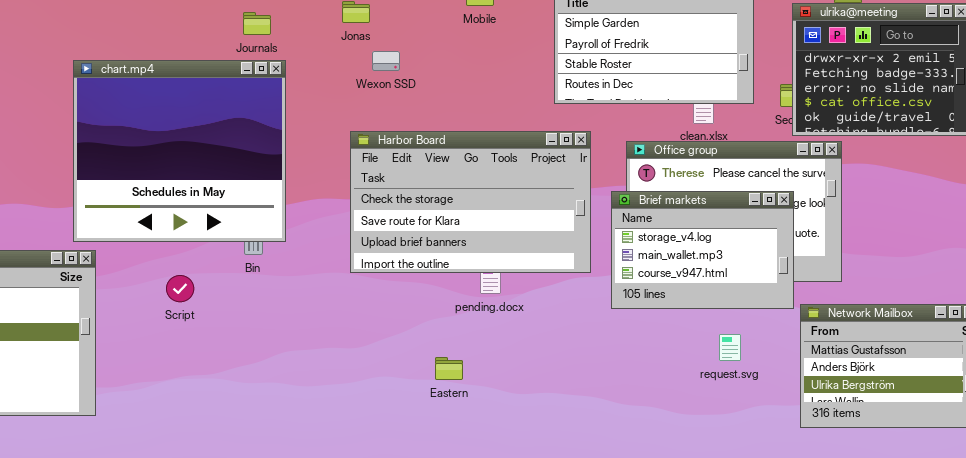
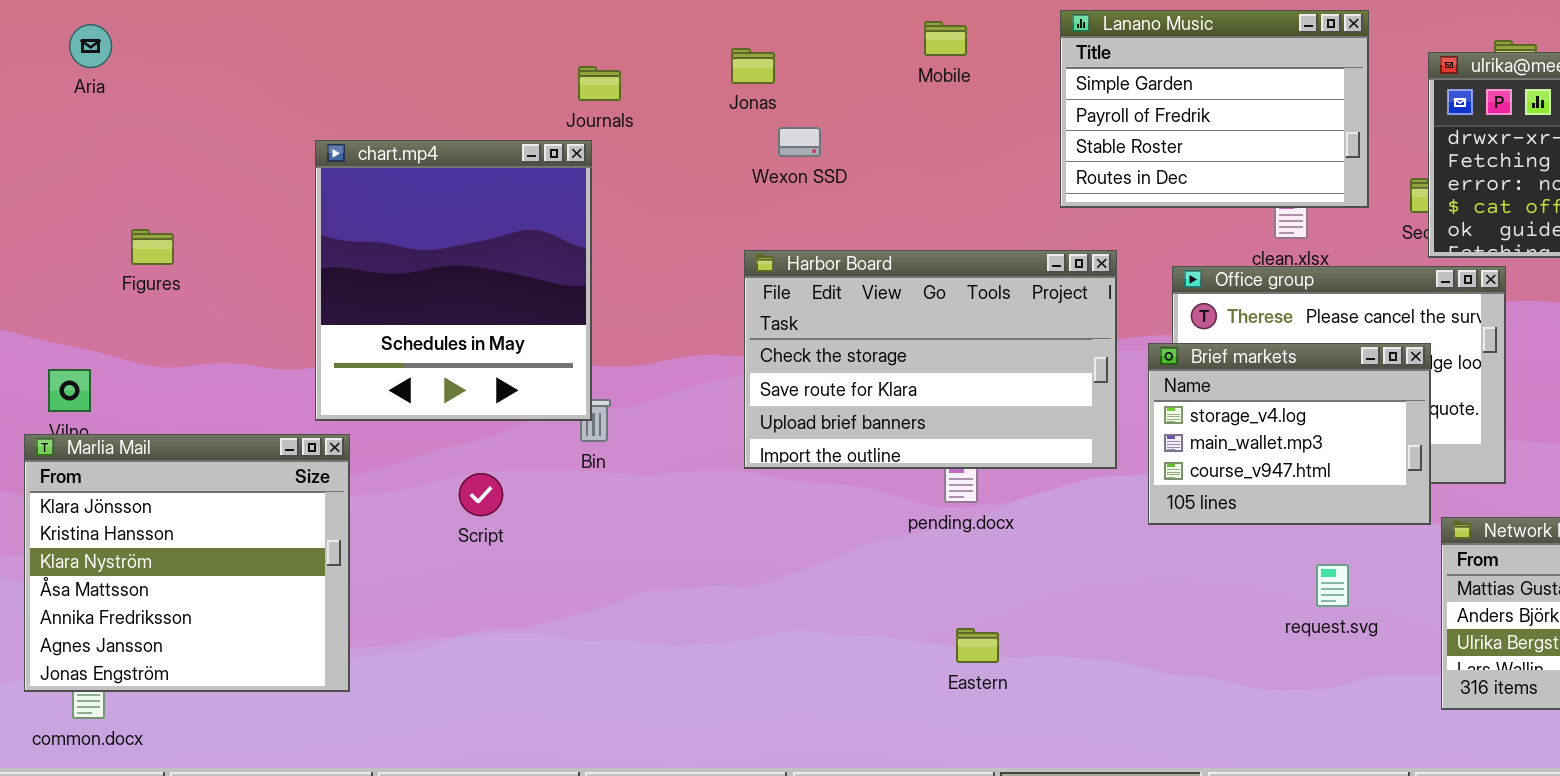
chart.mp4: [73,60,286,242] -> [315,140,592,421], resized
Eastern: [435,357,463,380] -> [956,628,999,663], moved

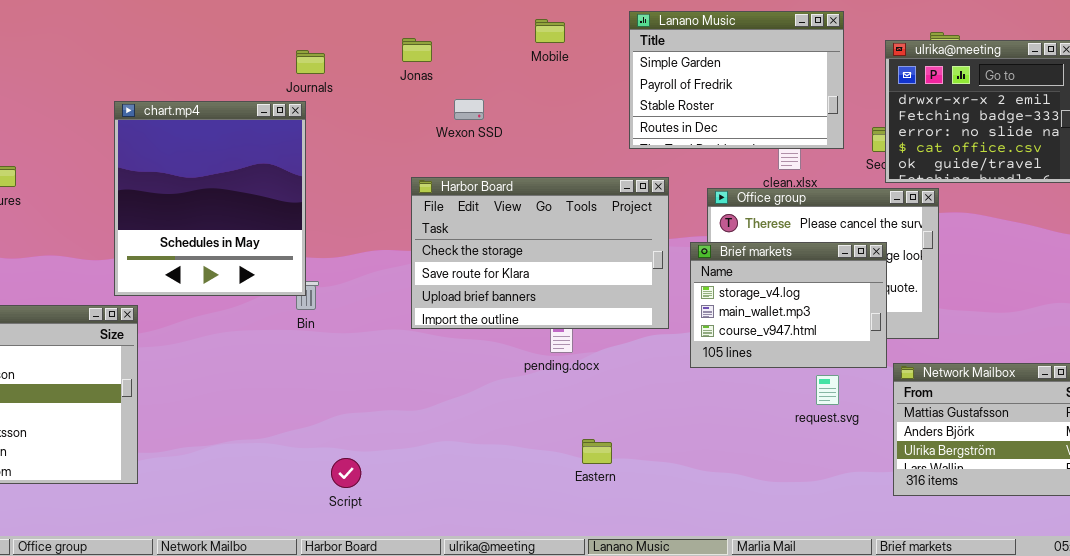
Wexon SSD: [778,127,821,157] -> [454,99,484,120], moved
Script: [459,473,503,516] -> [331,458,361,488], moved
request.svg: [1316,564,1349,607] -> [816,375,839,405], moved
Eastern: [956,628,999,663] -> [582,439,612,464], moved

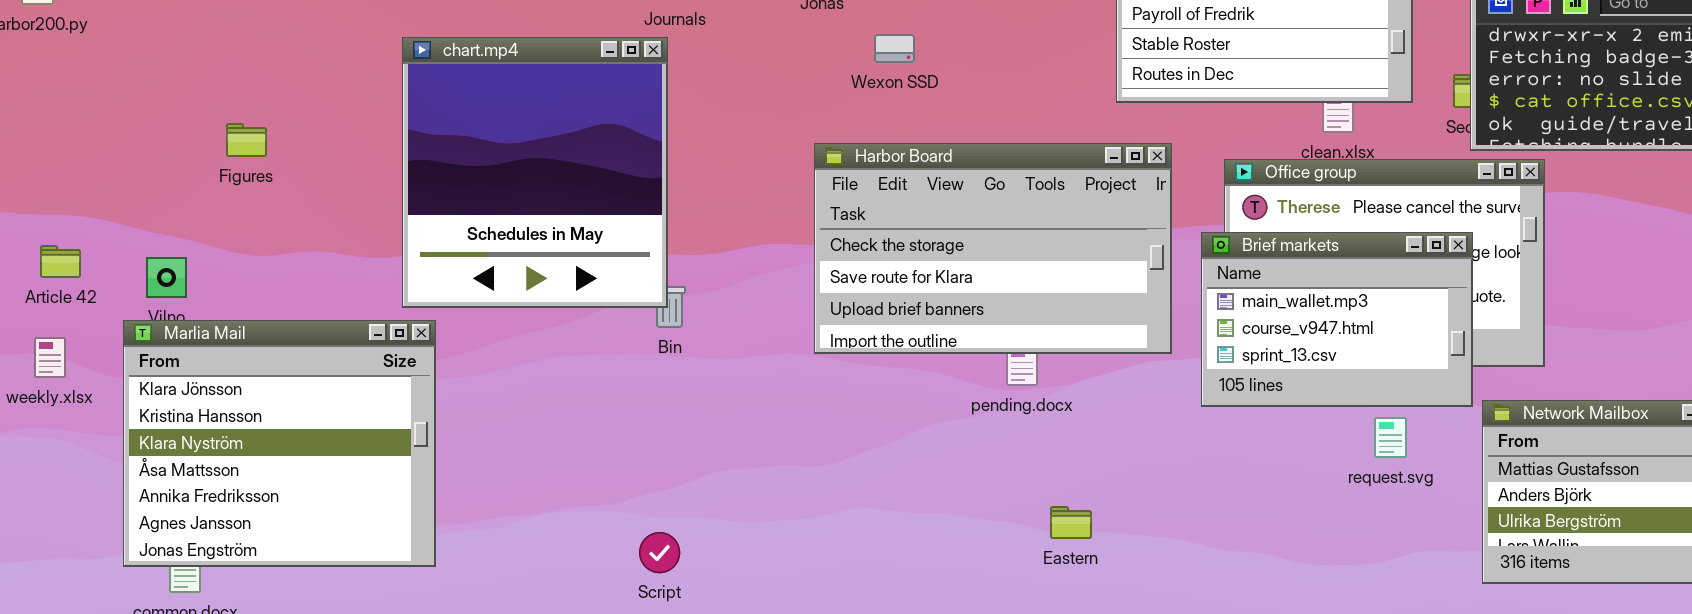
Brief markets: [690,242,887,368] -> [1201,232,1473,407], scrolled down 1 row
Script: [331,458,361,488] -> [639,532,680,573], moved

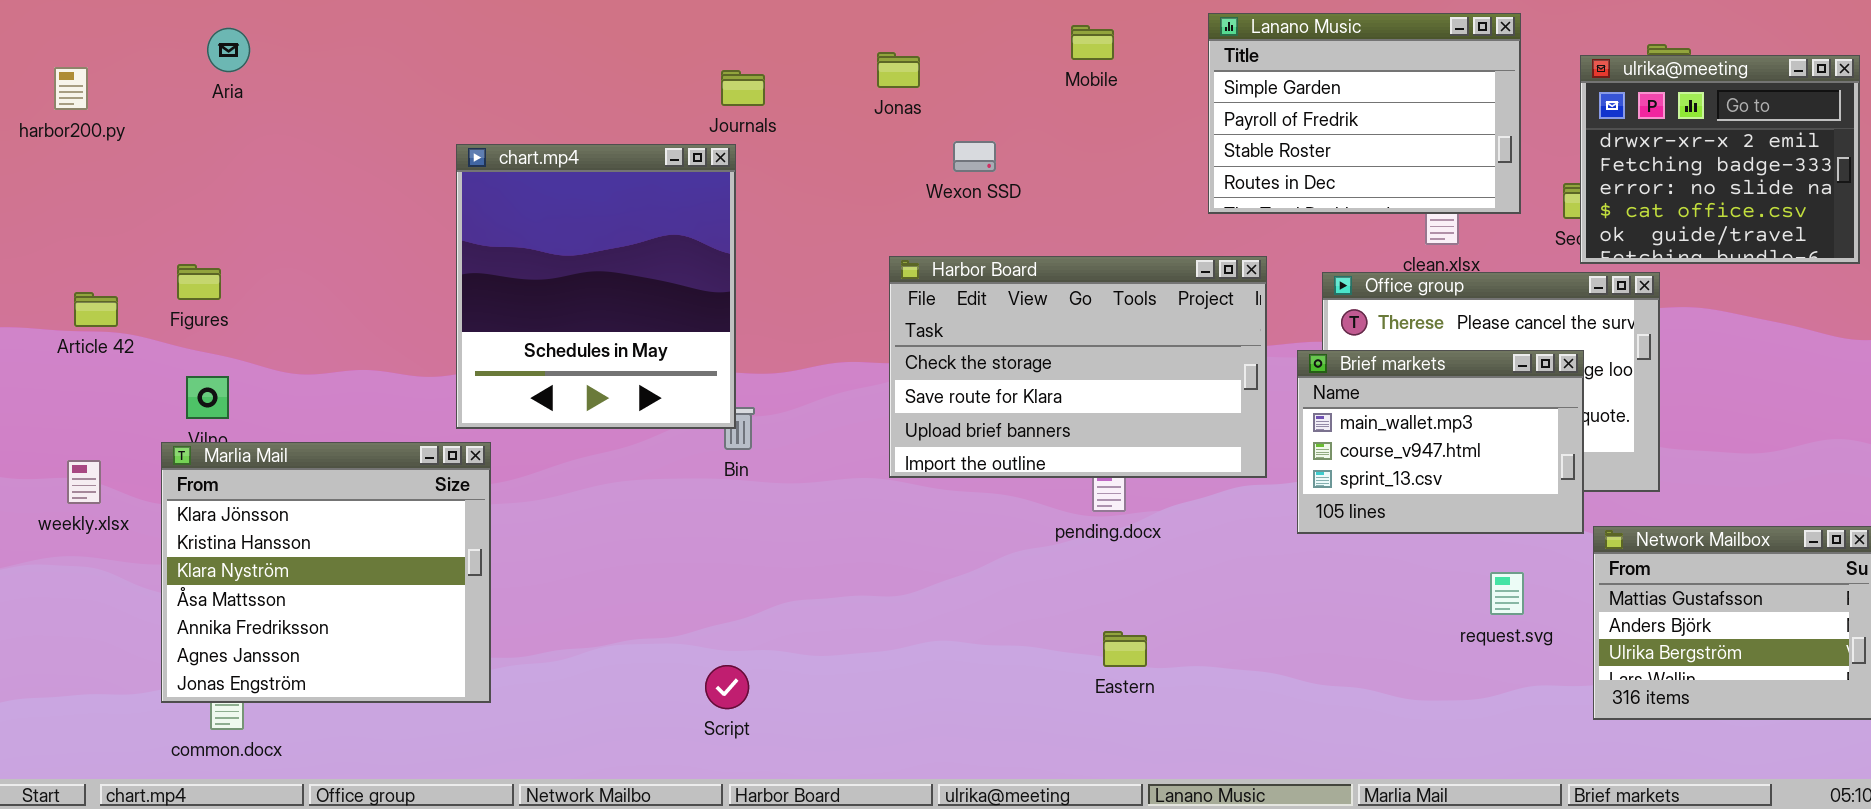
Figures: [226,123,267,157] -> [177,264,221,300], moved
Article 42: [40,245,81,278] -> [74,292,118,327], moved
request.svg: [1374,417,1407,458] -> [1490,572,1524,615], moved
Eastern: [1050,506,1092,539] -> [1103,631,1147,667], moved

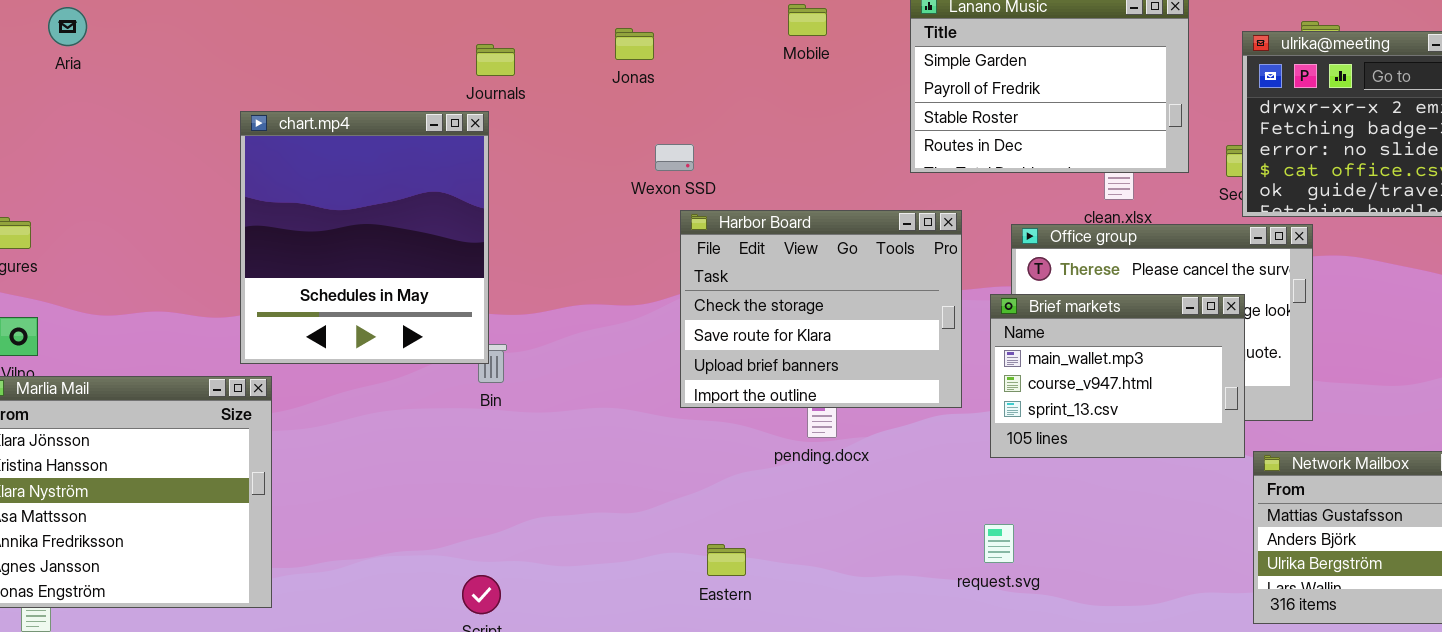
Aria: [207,28,250,72] -> [48,7,87,46], moved
Wexon SSD: [953,141,996,172] -> [655,144,694,171], moved
Harbor Board: [889,256,1267,478] -> [680,210,962,408], resized
request.svg: [1490,572,1524,615] -> [984,524,1014,563], moved
Eastern: [1103,631,1147,667] -> [707,544,746,576], moved

